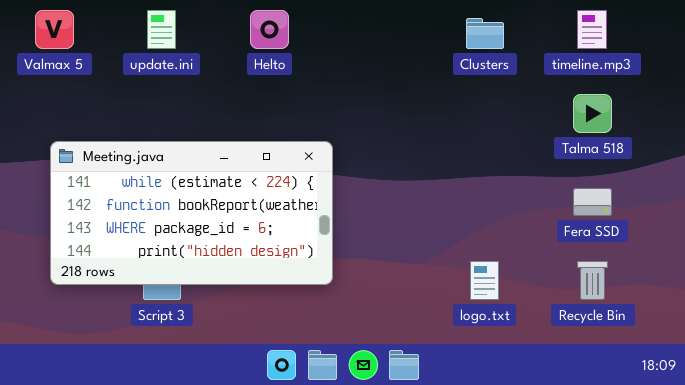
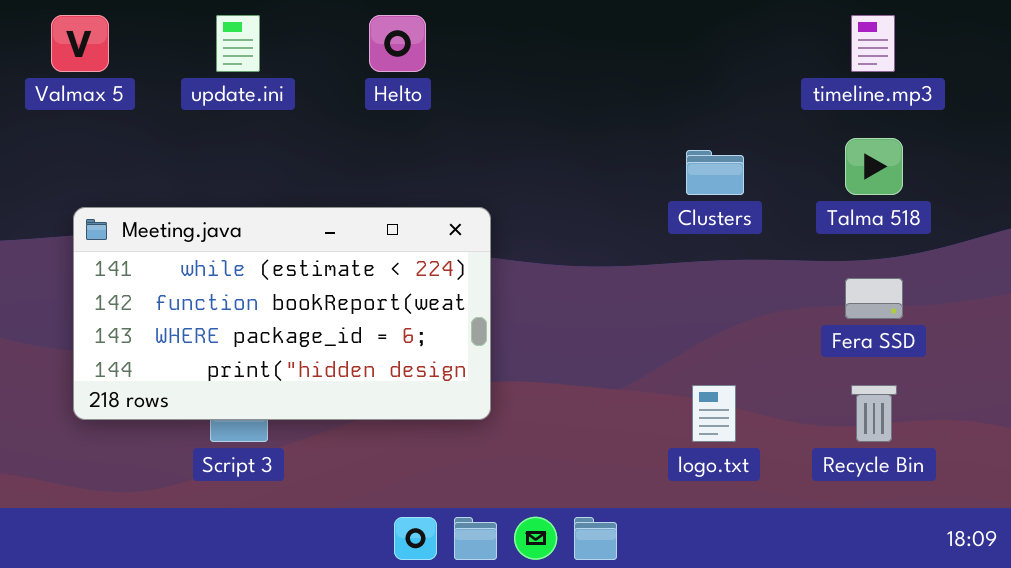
Clusters: [466,18,504,49] -> [686,150,744,195], moved

